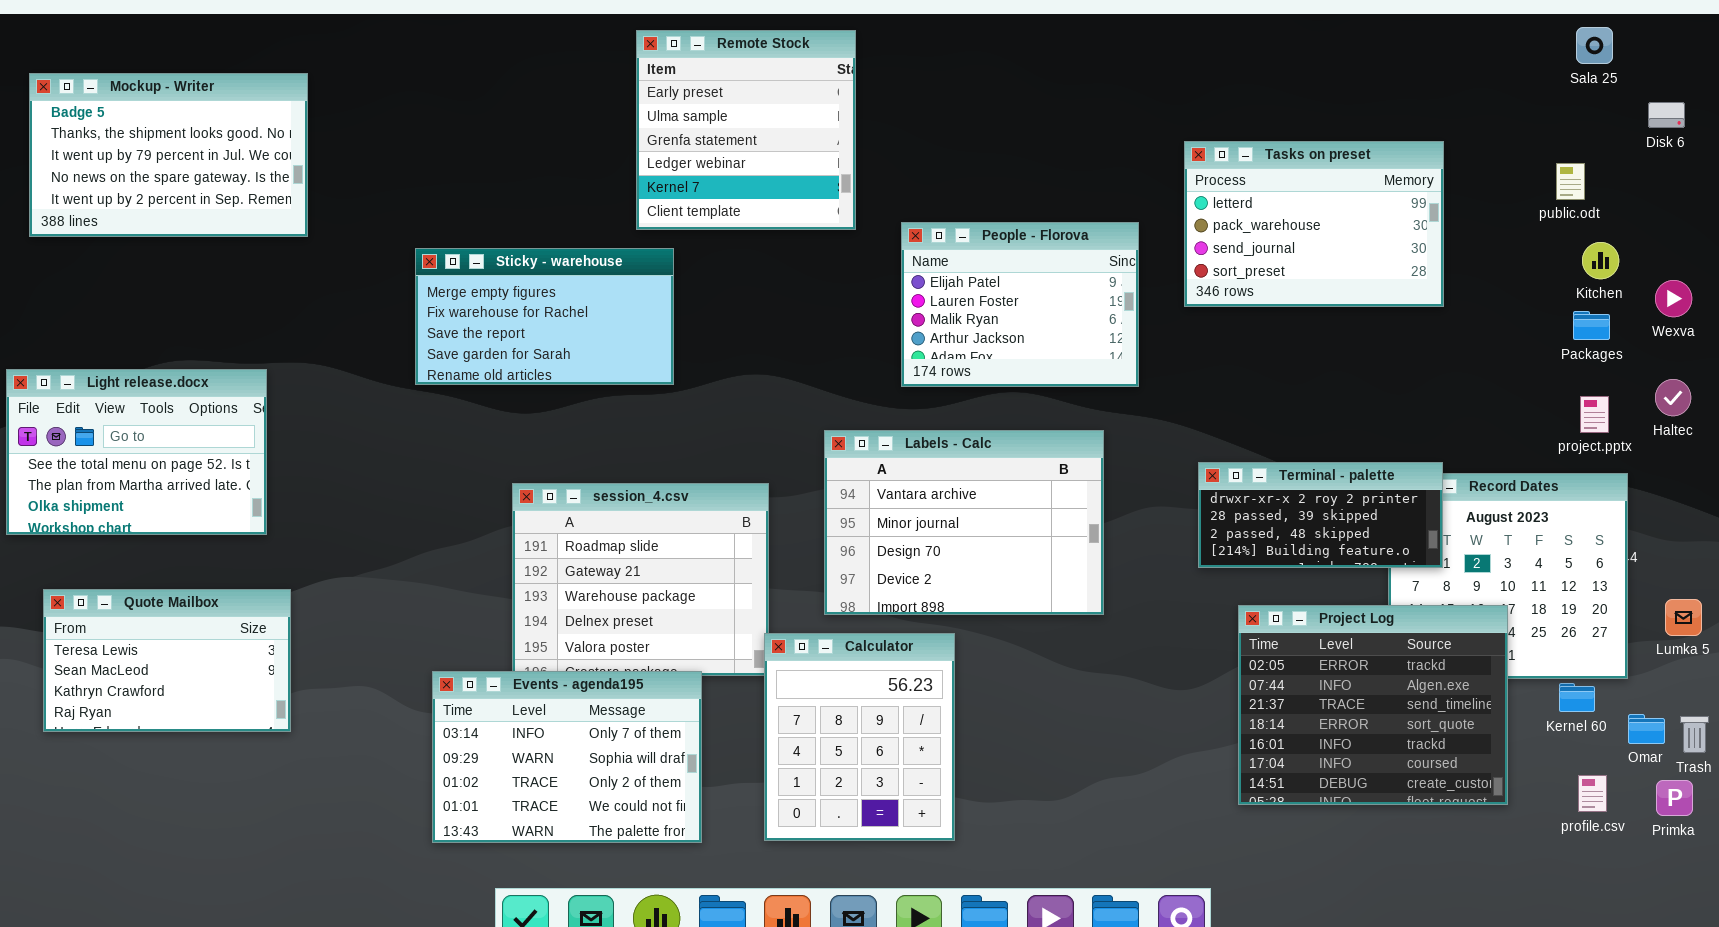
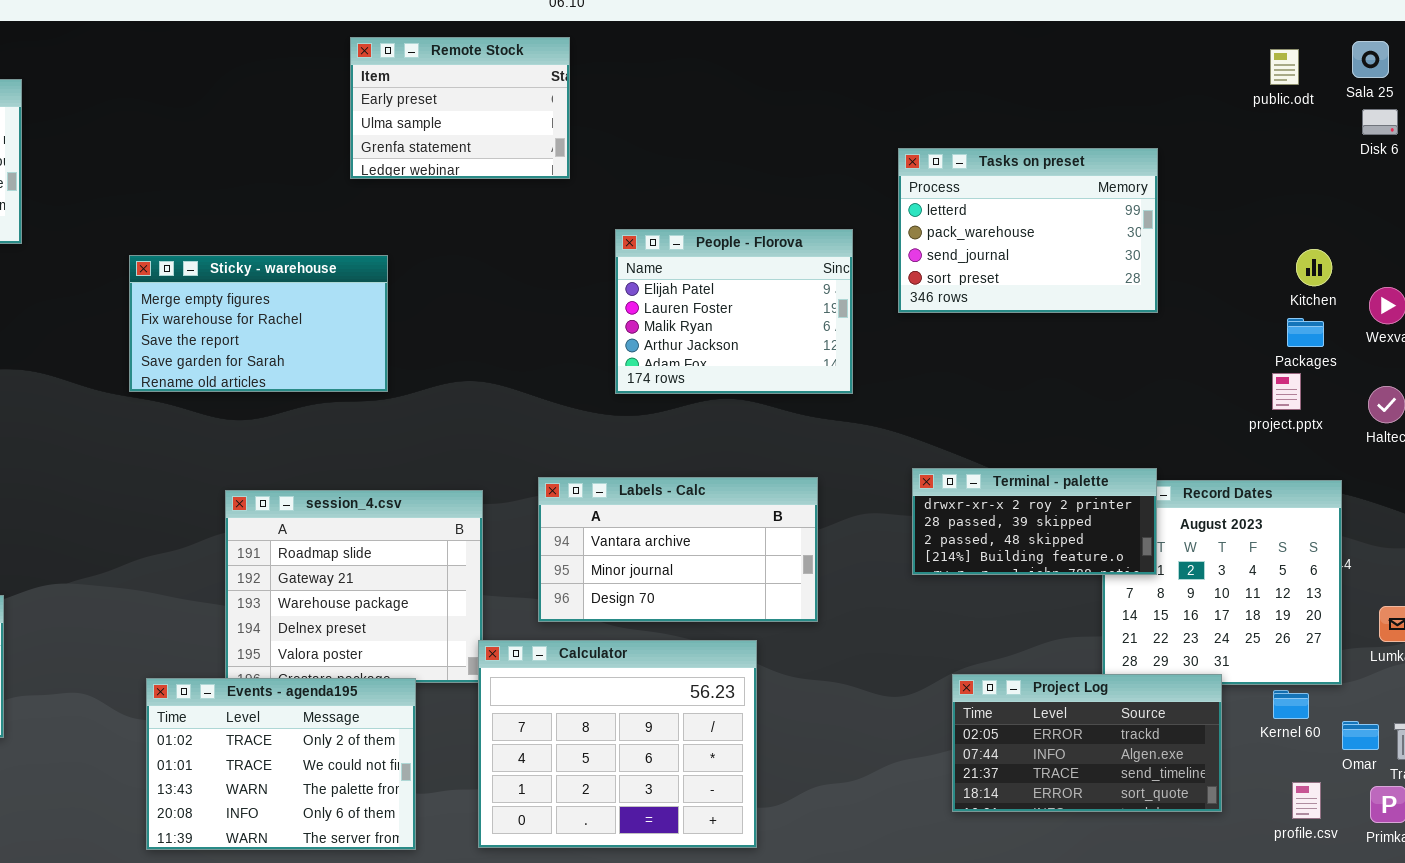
Sala 25: [1576,27,1613,64] -> [1352,41,1389,78], moved
Remote Stock: [636,30,856,230] -> [350,37,570,179], resized
public.odt: [1556,163,1585,200] -> [1270,49,1299,85], moved
project.pptx: [1580,396,1609,433] -> [1272,373,1301,410], moved
Labels - Calc: [824,430,1104,615] -> [538,477,818,622], resized
Project Log: [1238,605,1508,805] -> [952,674,1222,812], resized
Calculator: [764,633,955,841] -> [478,640,757,848], resized
Events - agenda195: [432,671,702,843] -> [146,678,416,850], scrolled down 2 rows

